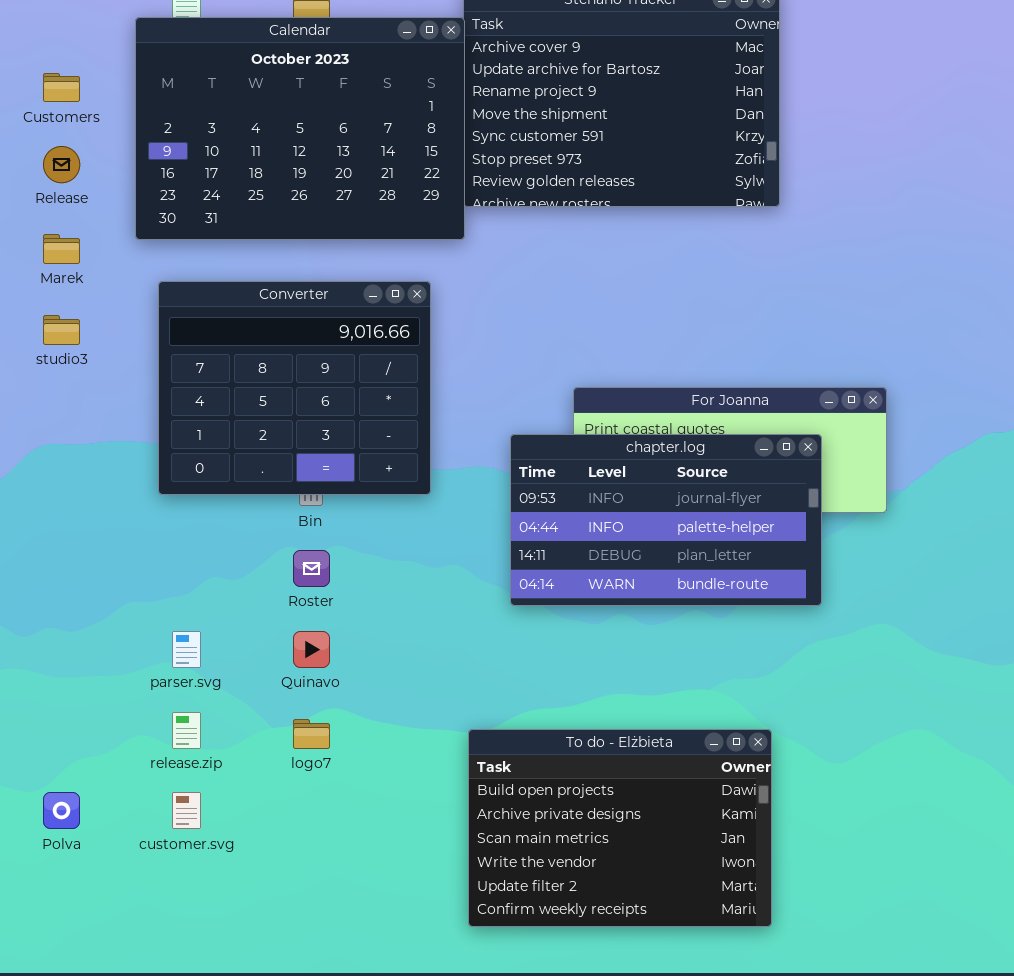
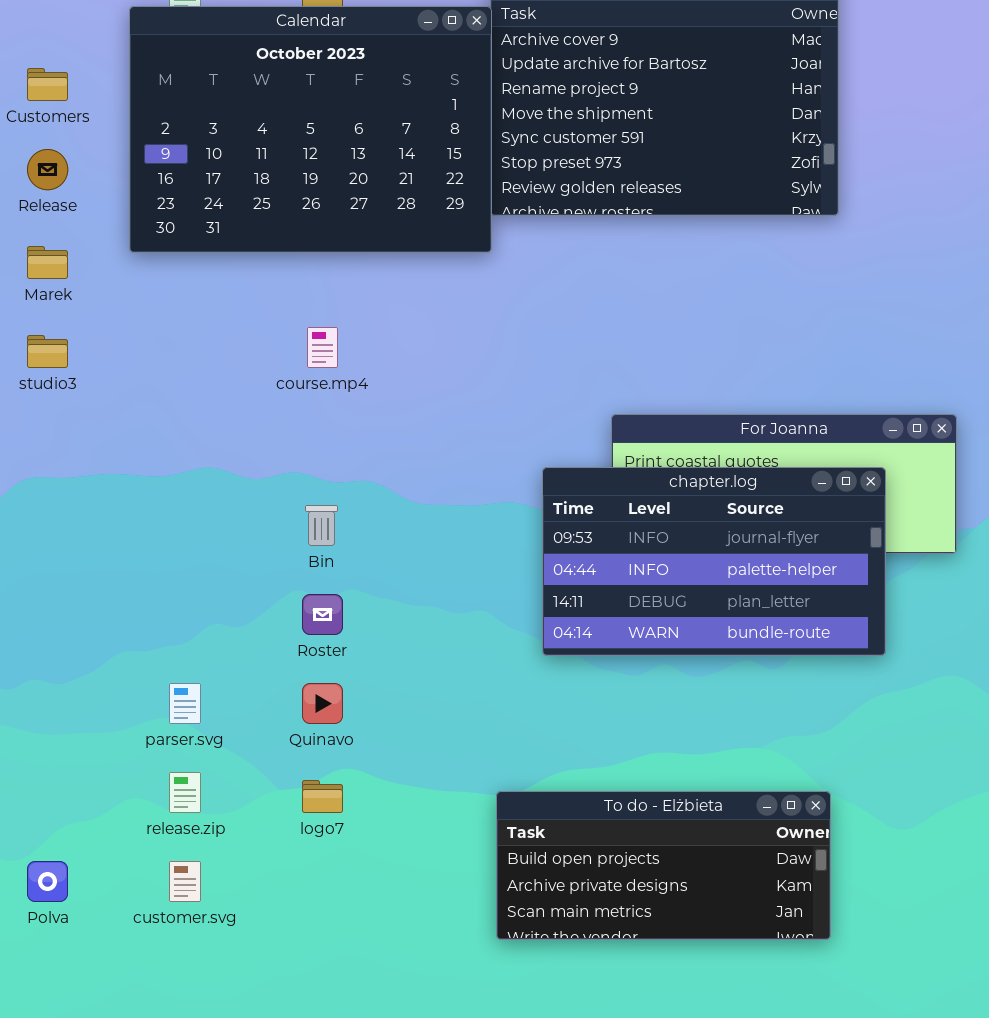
Converter: [158,281,431,495] -> none, closed
To do - Elżbieta: [468,729,772,927] -> [496,791,831,940], resized

